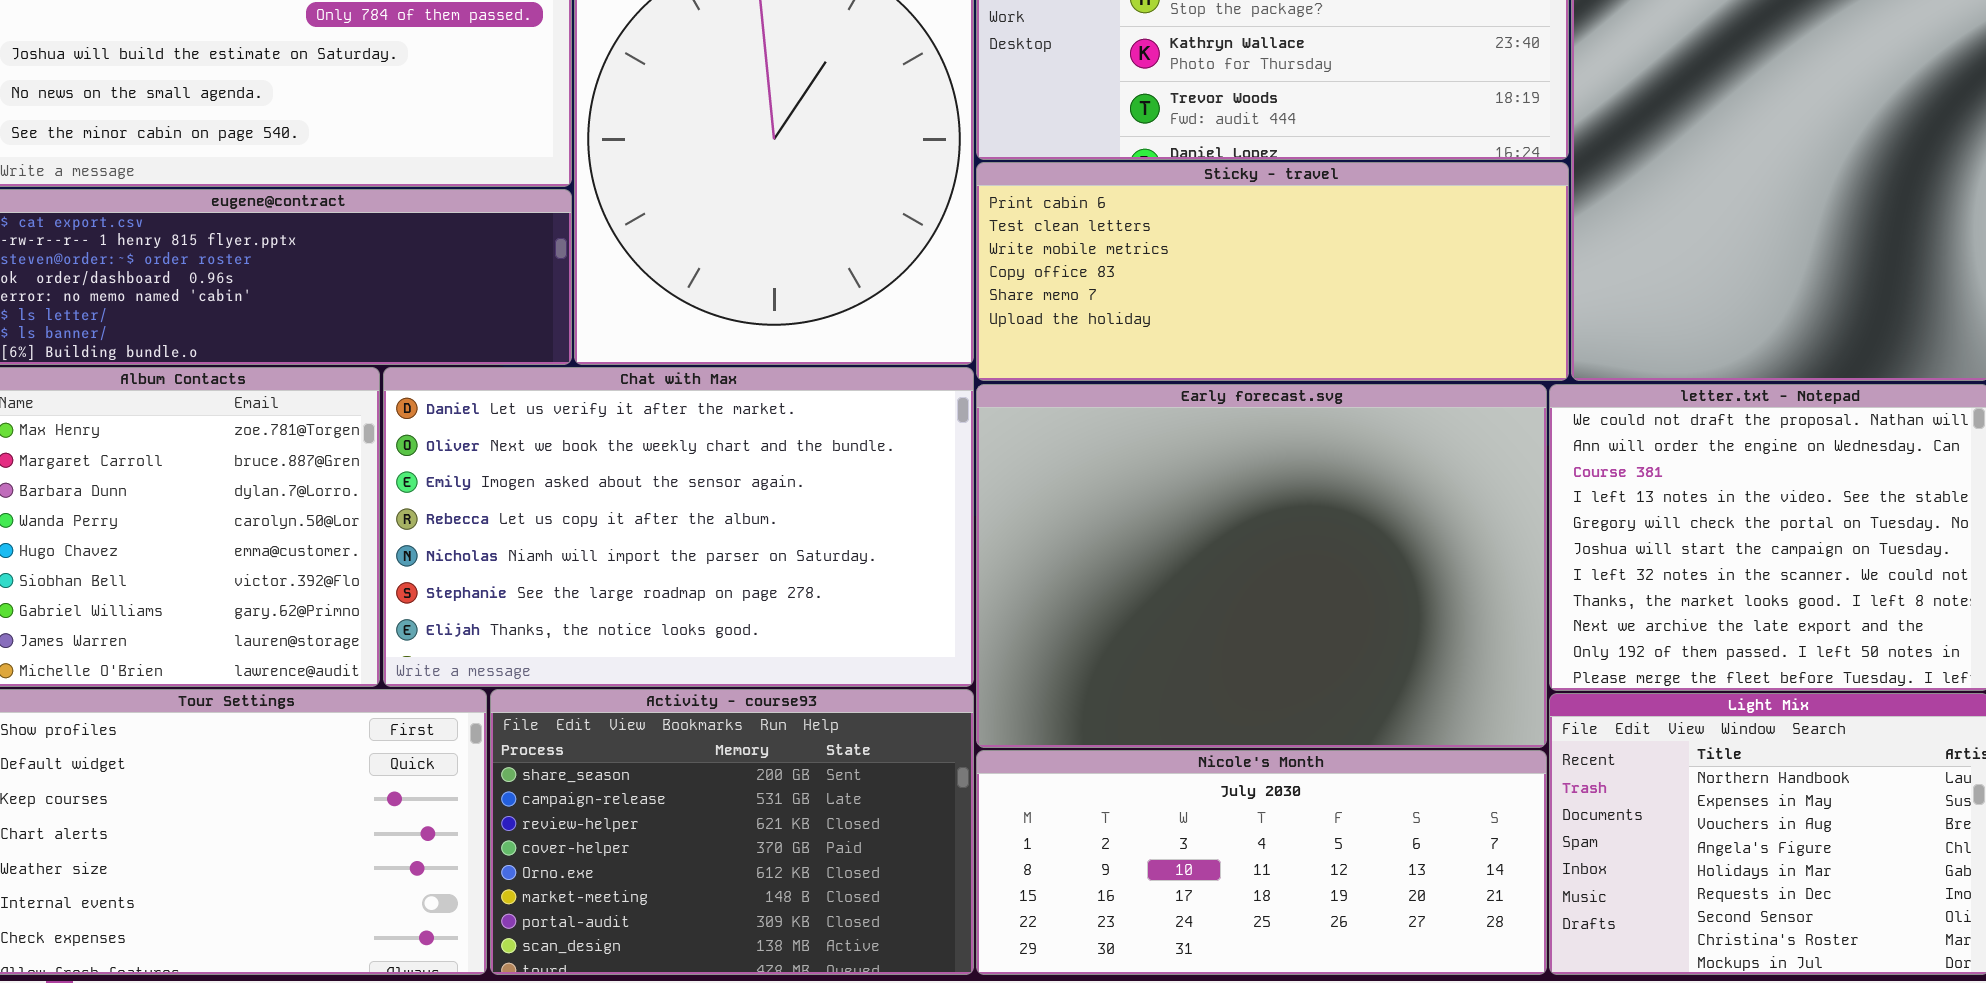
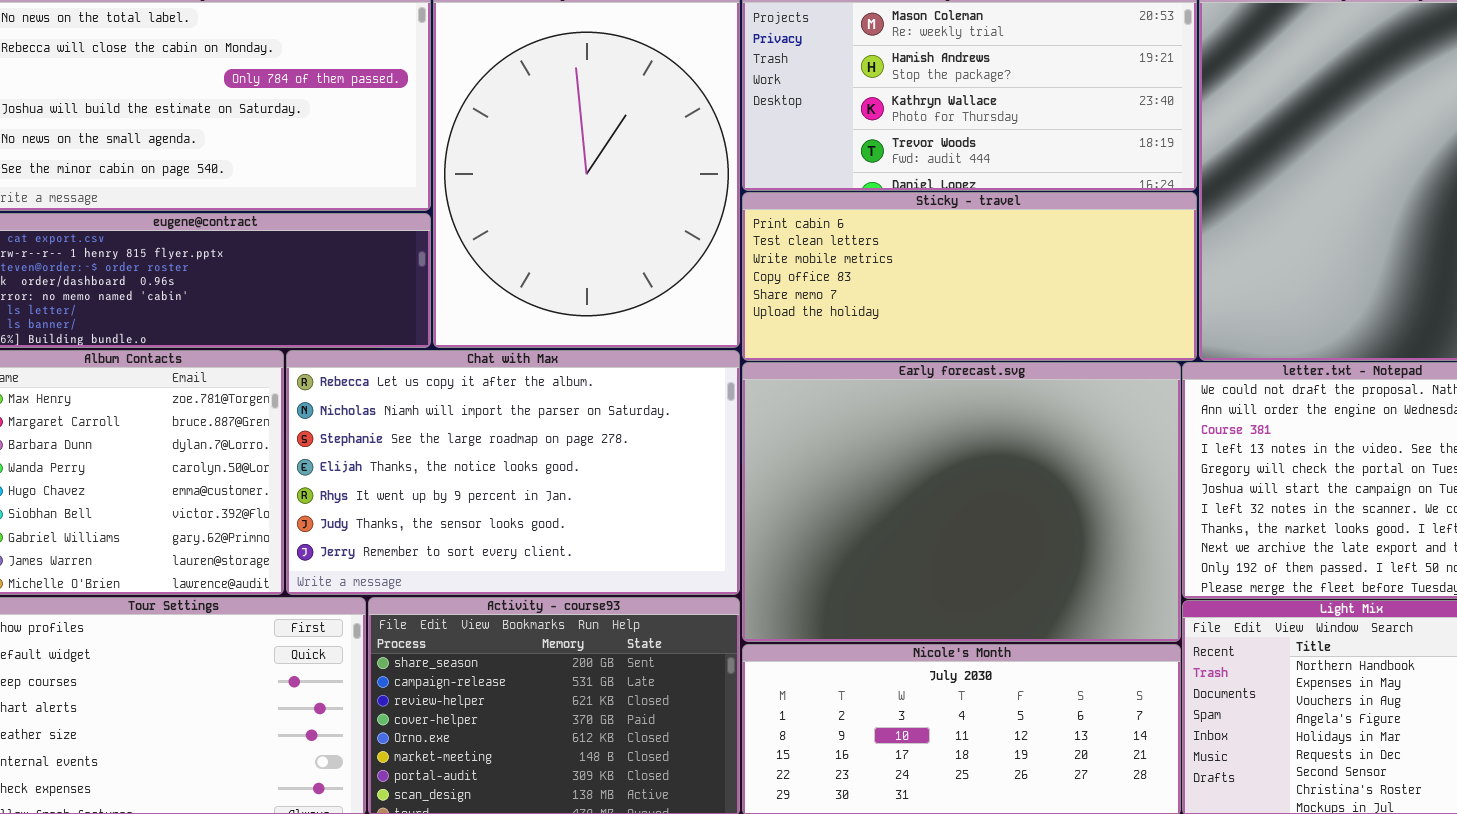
Chat with Max: [383,367,974,687] -> [286,350,740,595], scrolled down 3 rows

